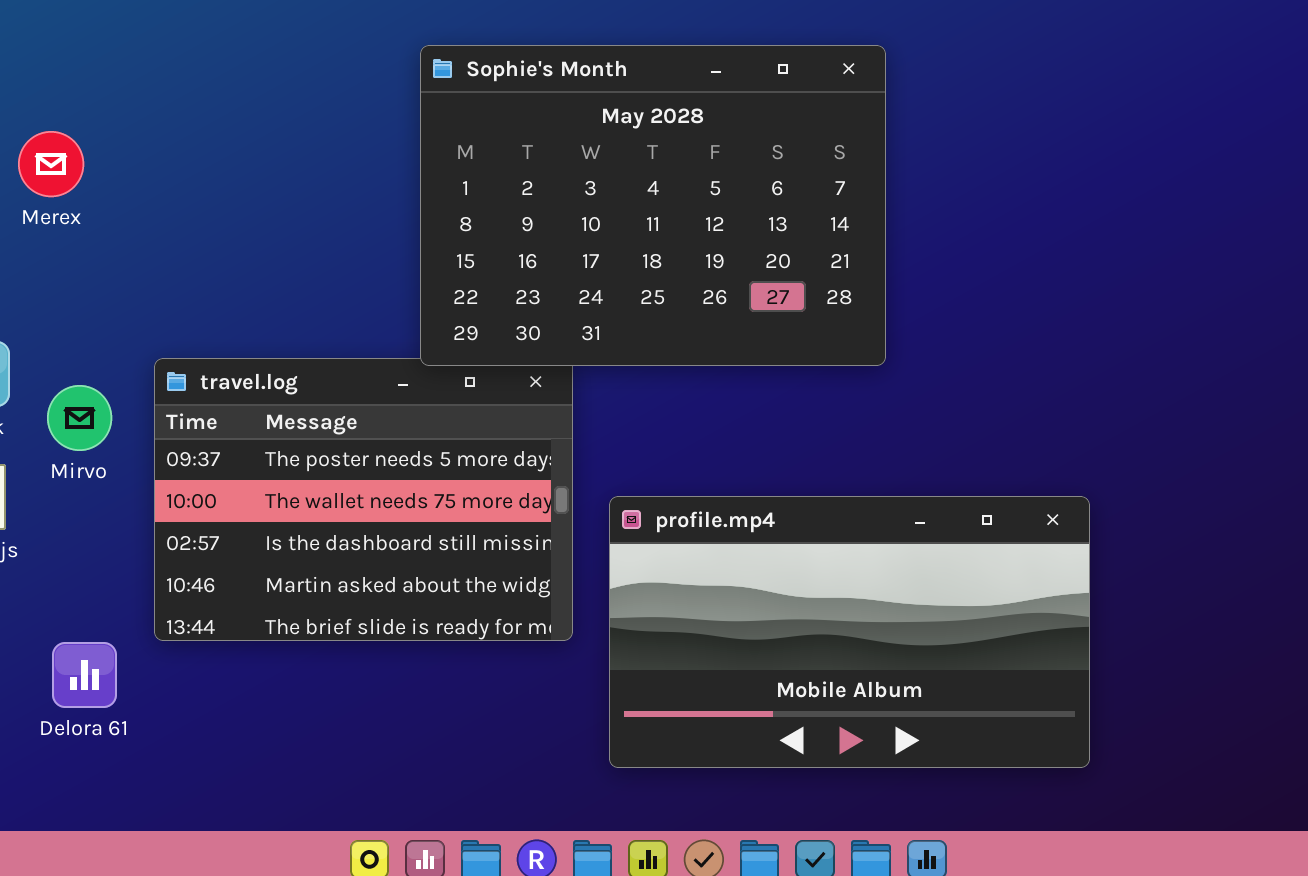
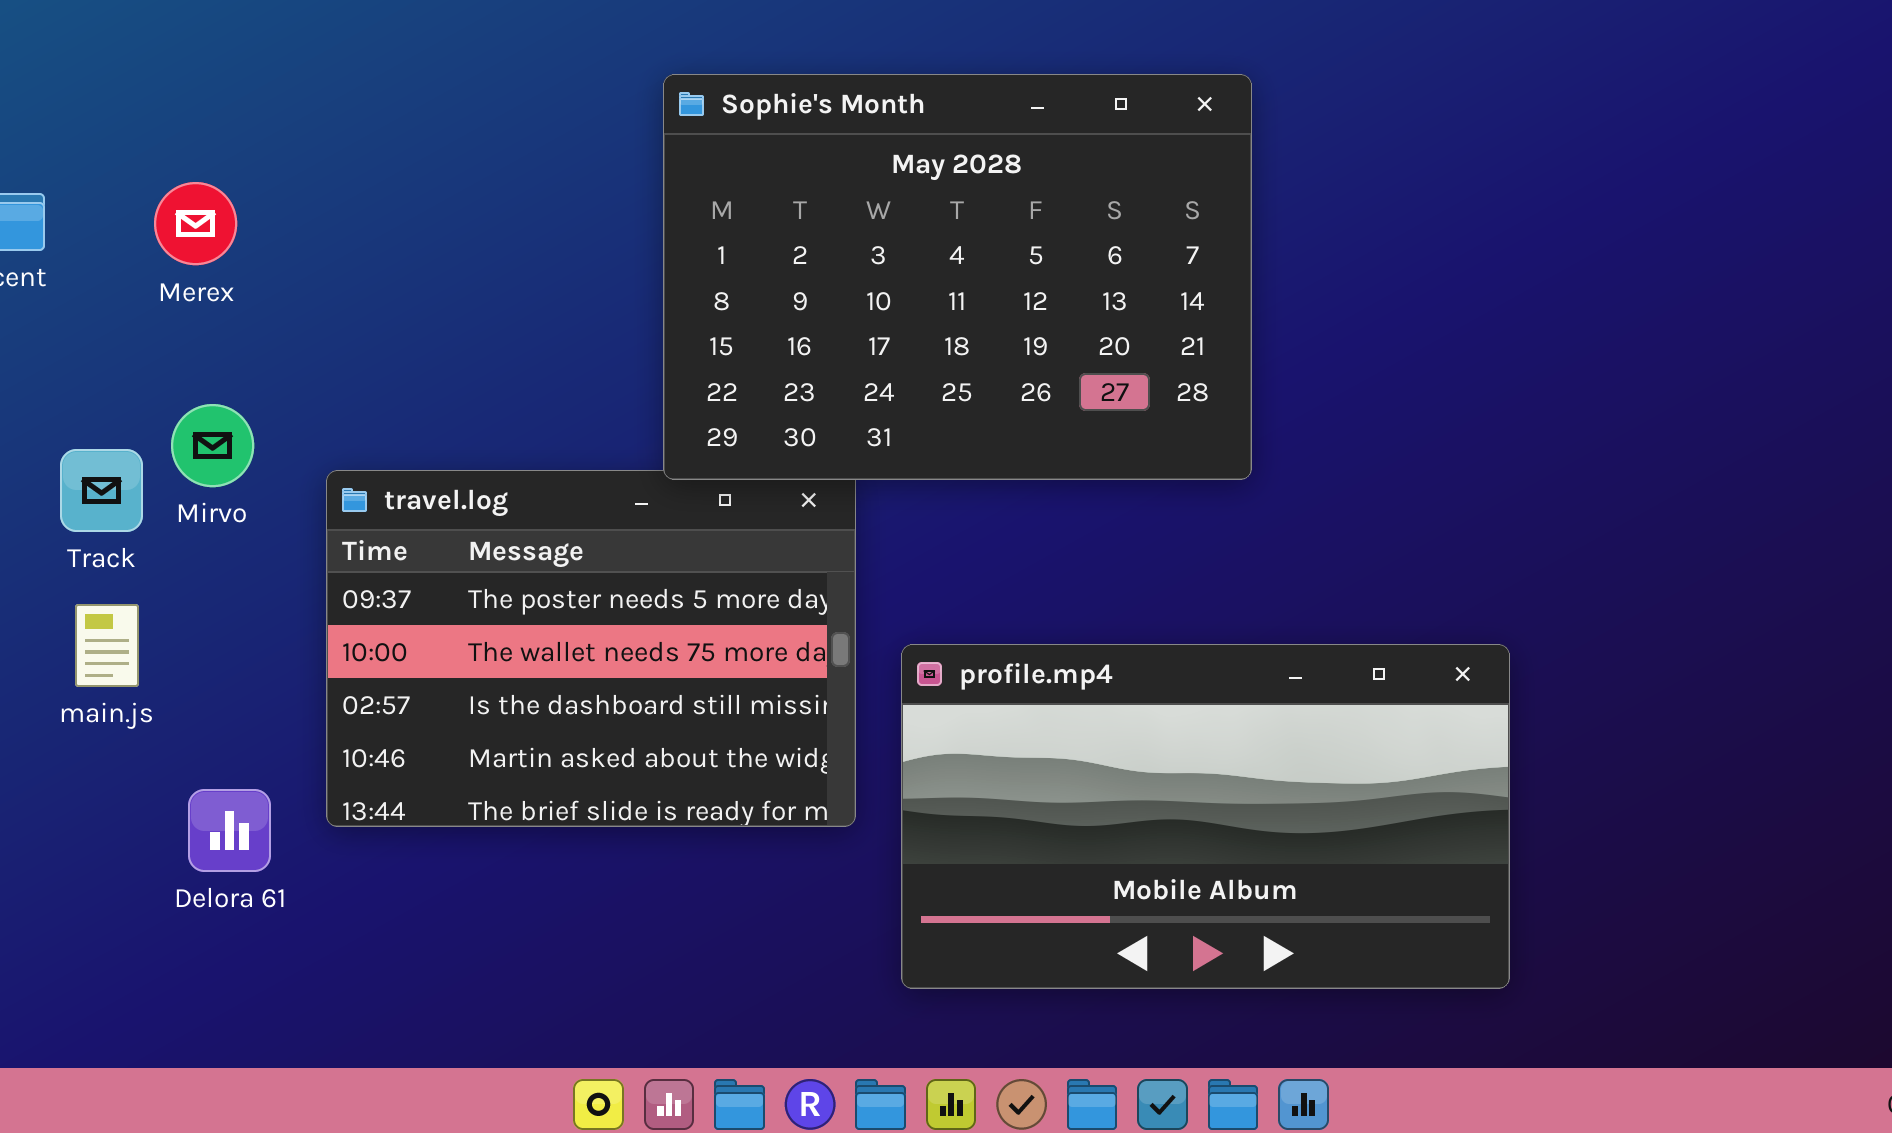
Mirvo: [47,385,112,451] -> [171,404,254,487], moved
Delora 61: [52,642,117,708] -> [188,789,271,872], moved

